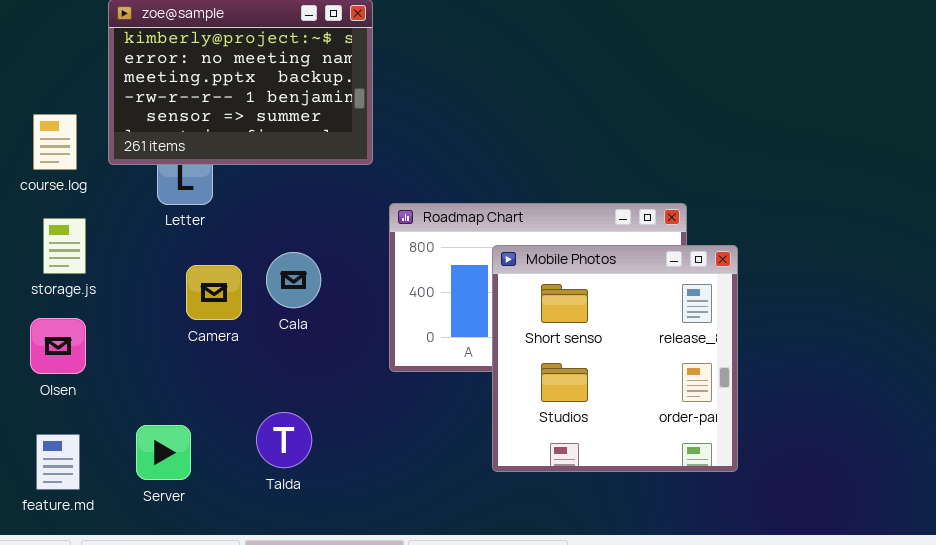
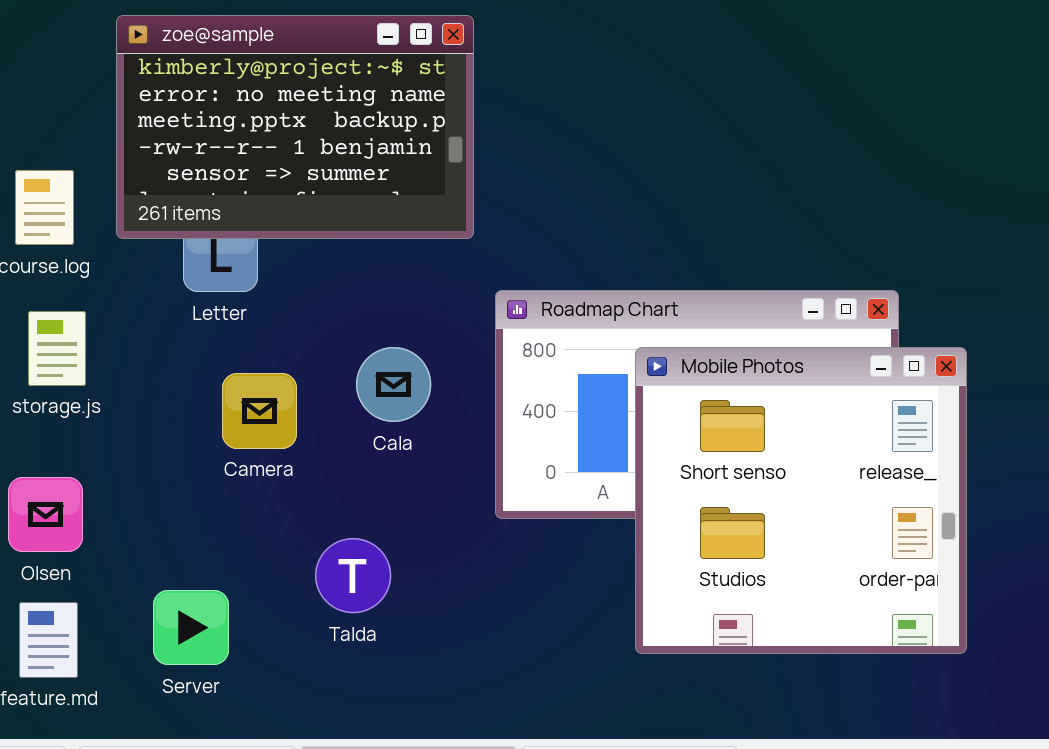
Cala: [266,252,321,308] -> [356,347,431,422], moved
Olsen: [30,318,86,374] -> [8,477,83,552], moved
Talda: [256,412,312,468] -> [315,538,391,613], moved

